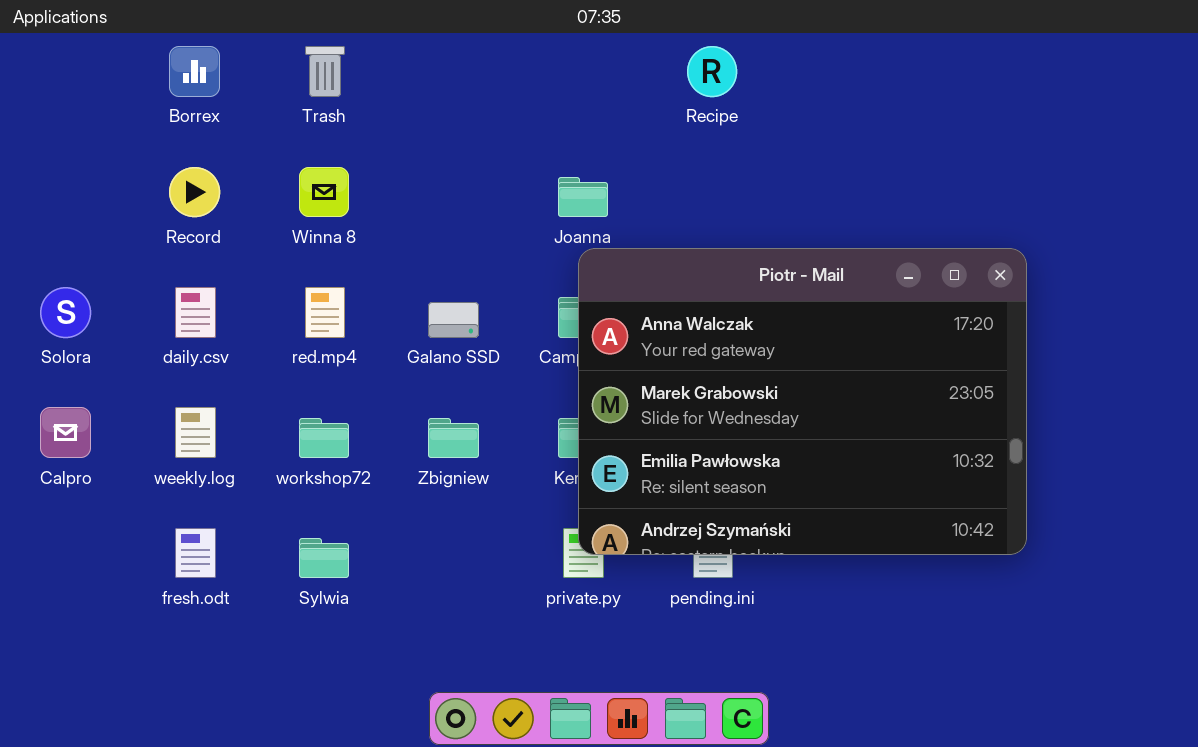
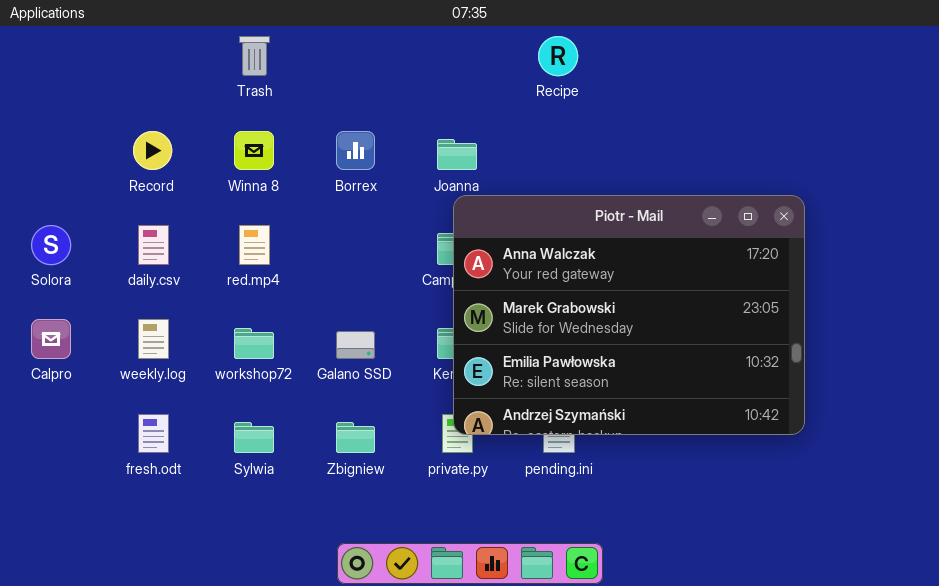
Borrex: [169,46,220,97] -> [336,131,375,170], moved
Galano SSD: [428,302,479,338] -> [336,331,375,359], moved
Zbigniew: [428,418,479,458] -> [336,422,375,453], moved

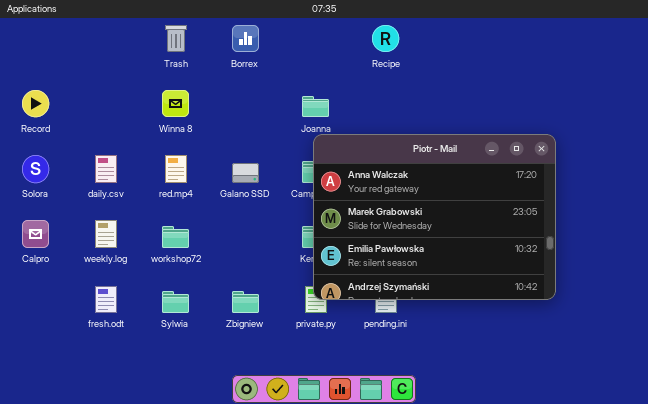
Record: [133,131,172,170] -> [22,90,49,117], moved
Borrex: [336,131,375,170] -> [232,25,259,52], moved
Galano SSD: [336,331,375,359] -> [232,163,259,183], moved

